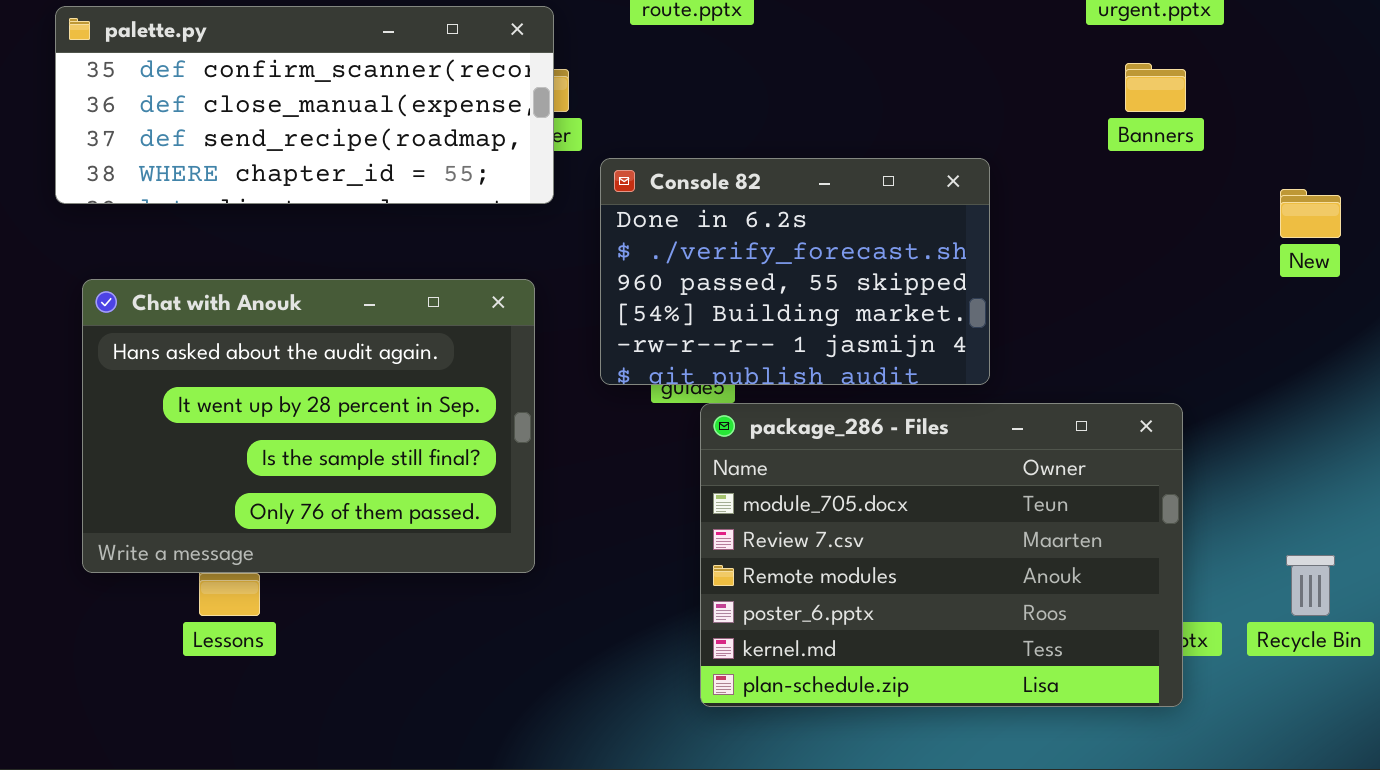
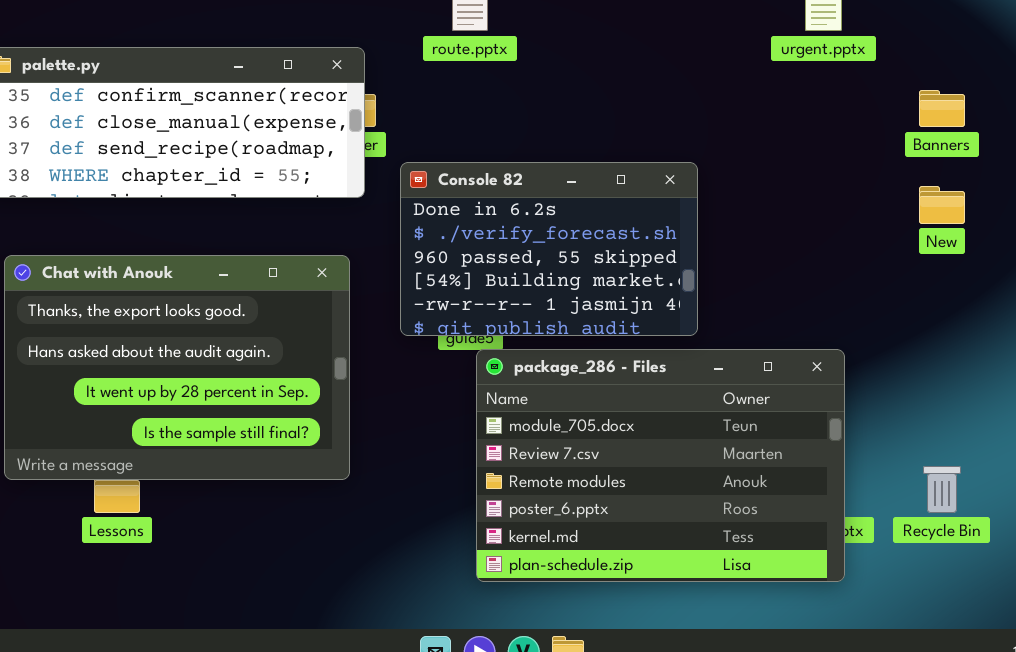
Banners: [1125,63,1186,112] -> [919,90,965,127], moved
Chat with Anouk: [82,279,535,573] -> [4,255,350,480], scrolled up 1 row

